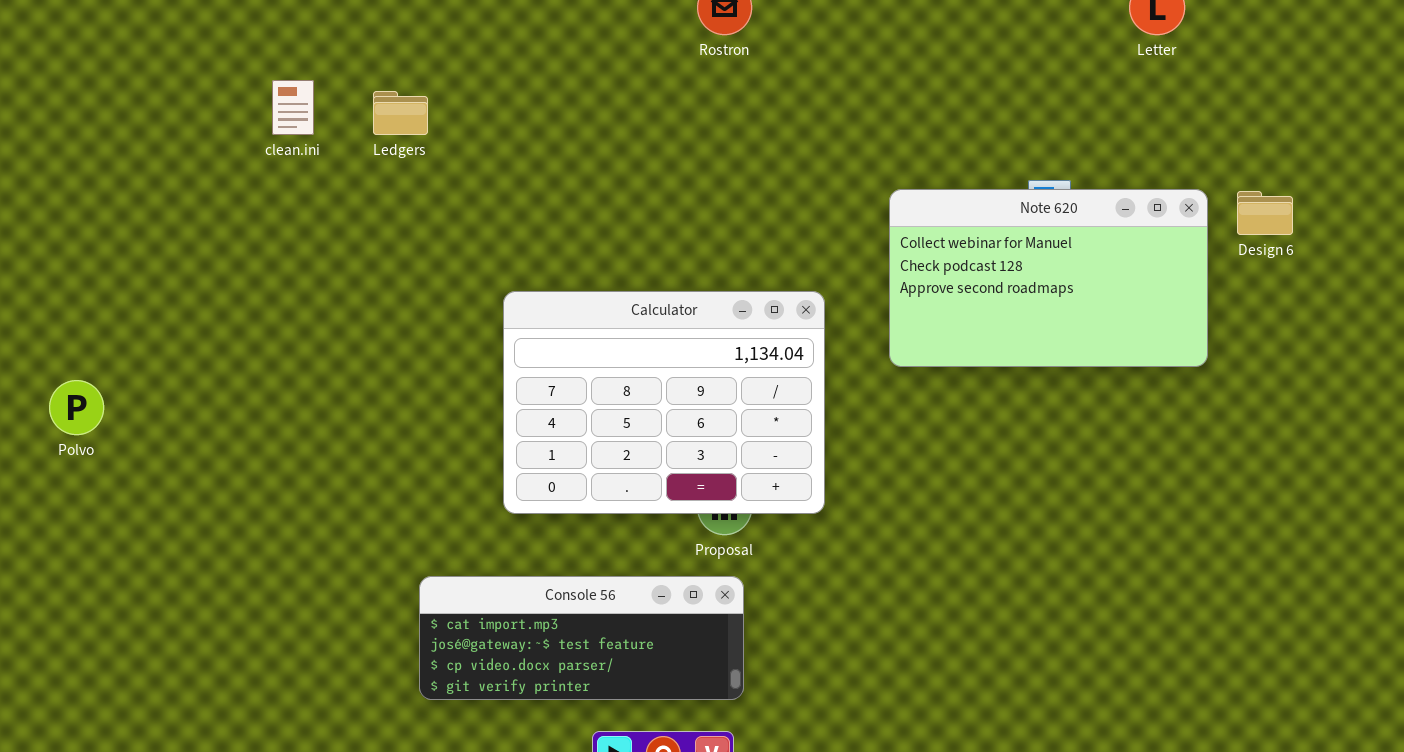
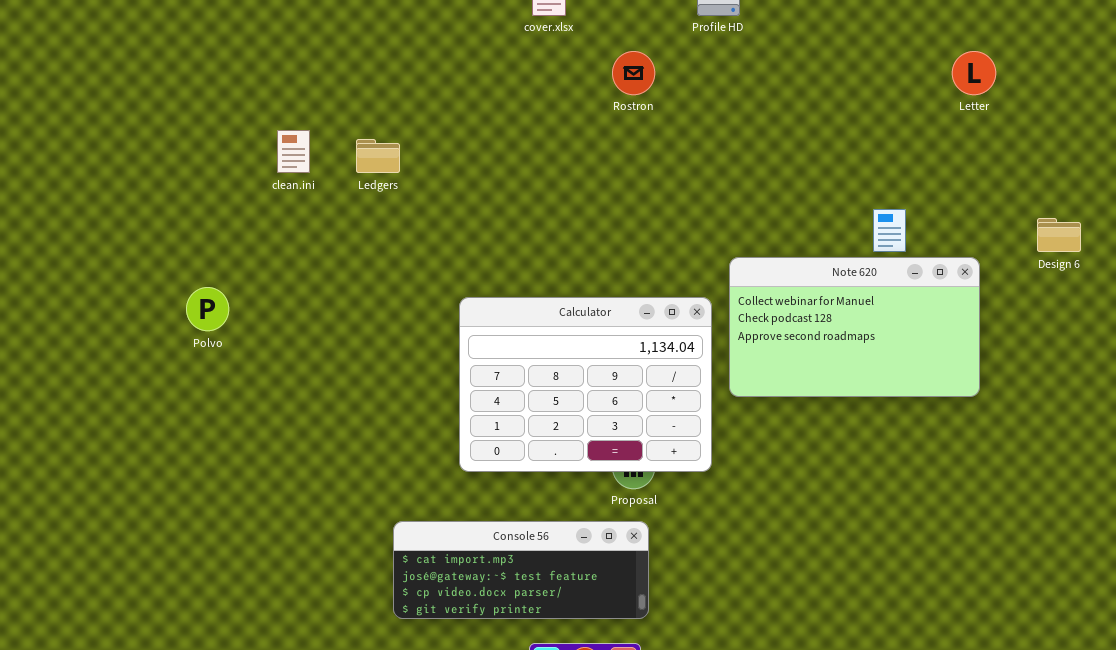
Note 620: [889,189,1208,367] -> [729,257,980,397], moved
Polvo: [49,380,104,435] -> [186,287,229,331], moved

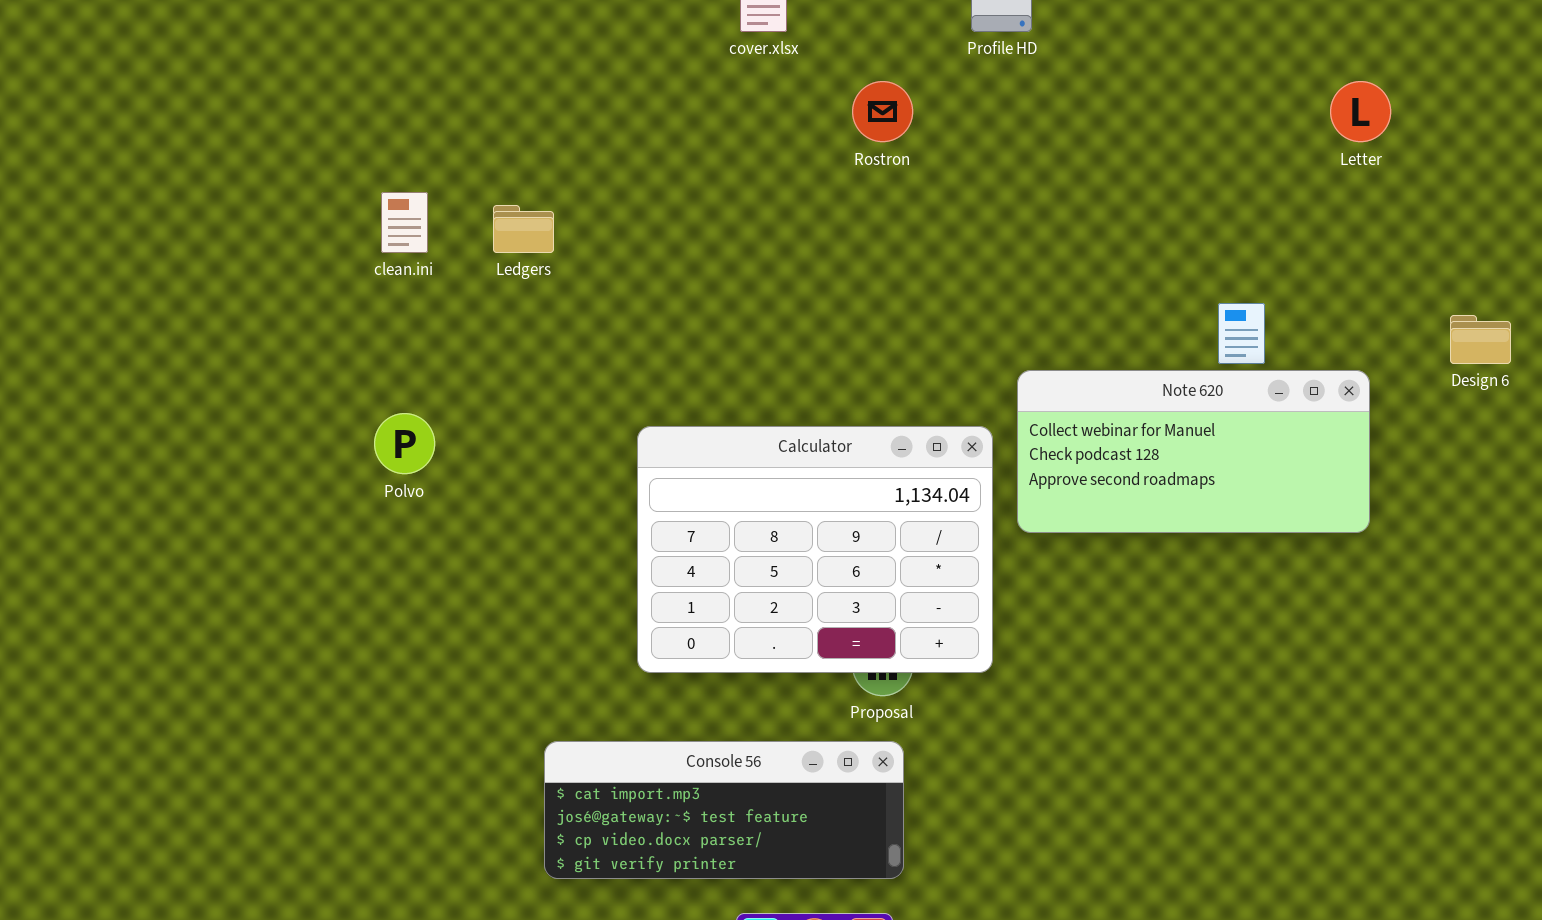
Note 620: [729,257,980,397] -> [1017,370,1370,533], resized
Polvo: [186,287,229,331] -> [374,413,435,474], moved

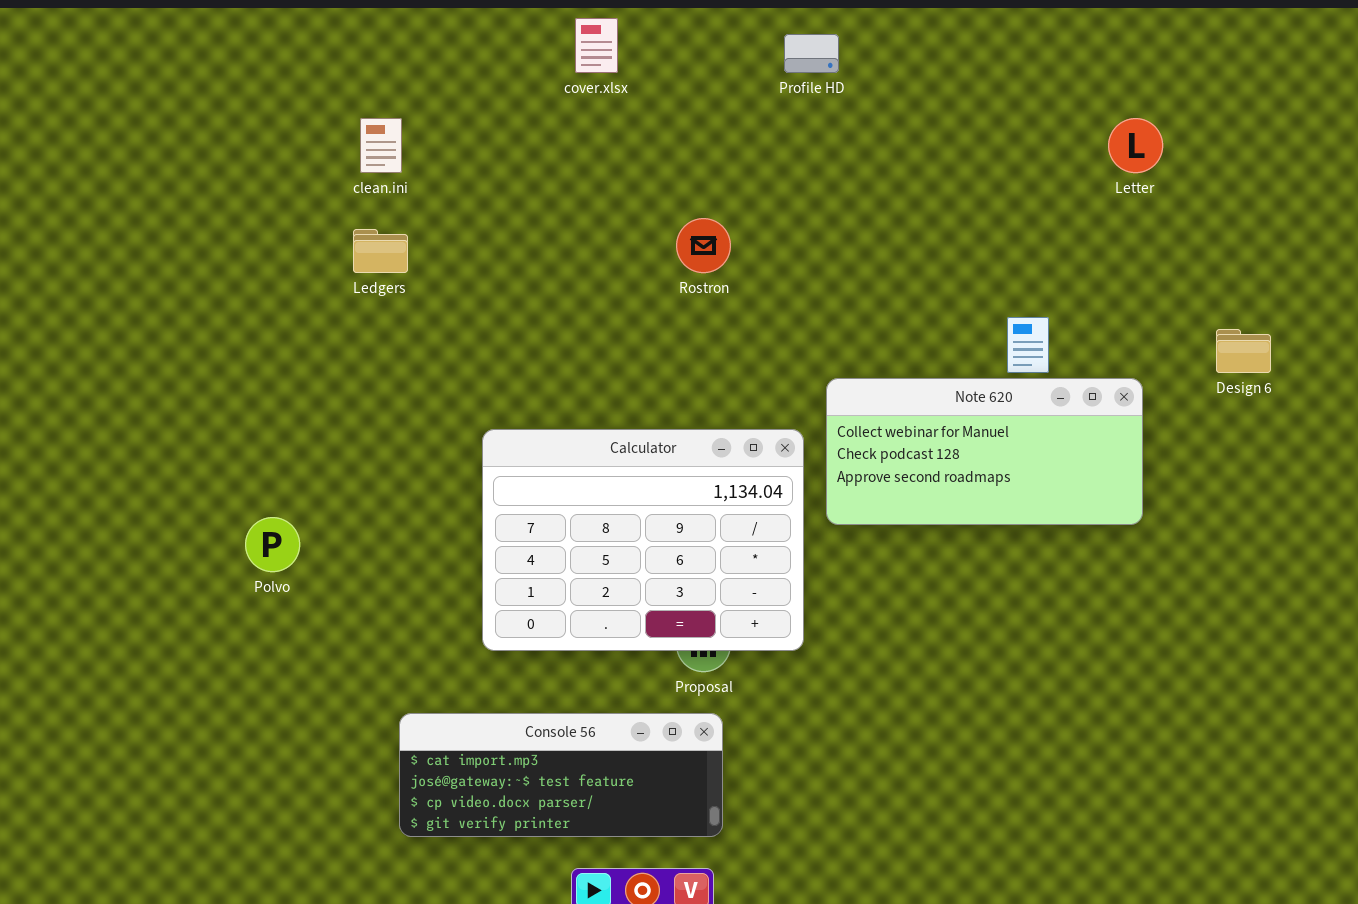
Rostron: [852,81,913,142] -> [676,218,731,273], moved
clean.ini: [381,192,428,253] -> [360,118,402,173], moved
Polvo: [374,413,435,474] -> [245,517,300,572], moved

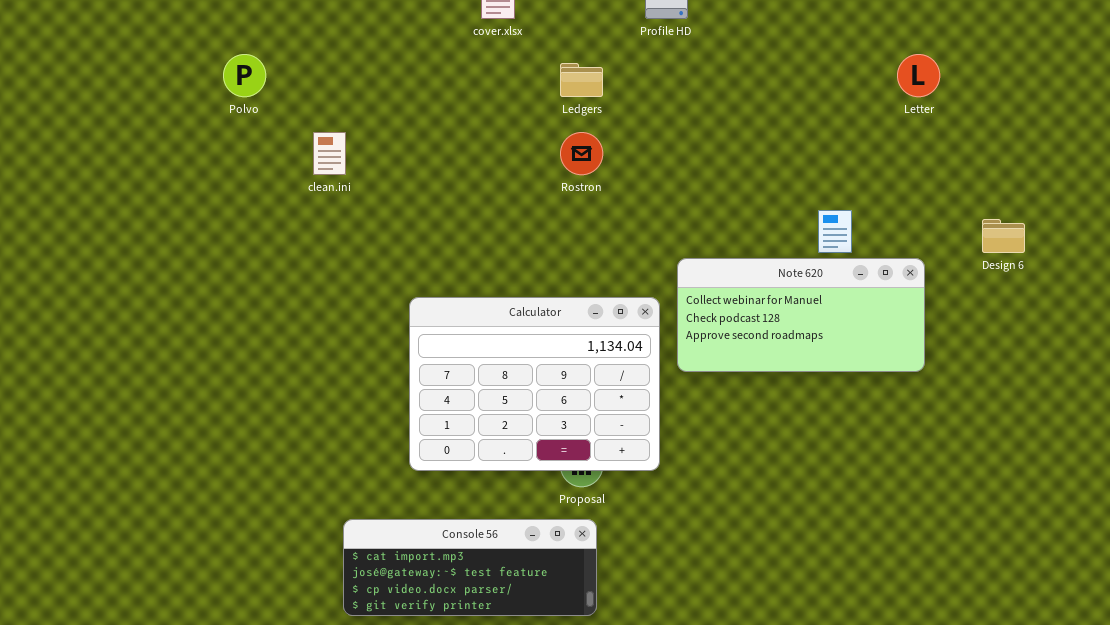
clean.ini: [360,118,402,173] -> [313,132,346,175], moved
Ledgers: [353,229,408,273] -> [560,63,603,97], moved
Polvo: [245,517,300,572] -> [223,54,266,97], moved

